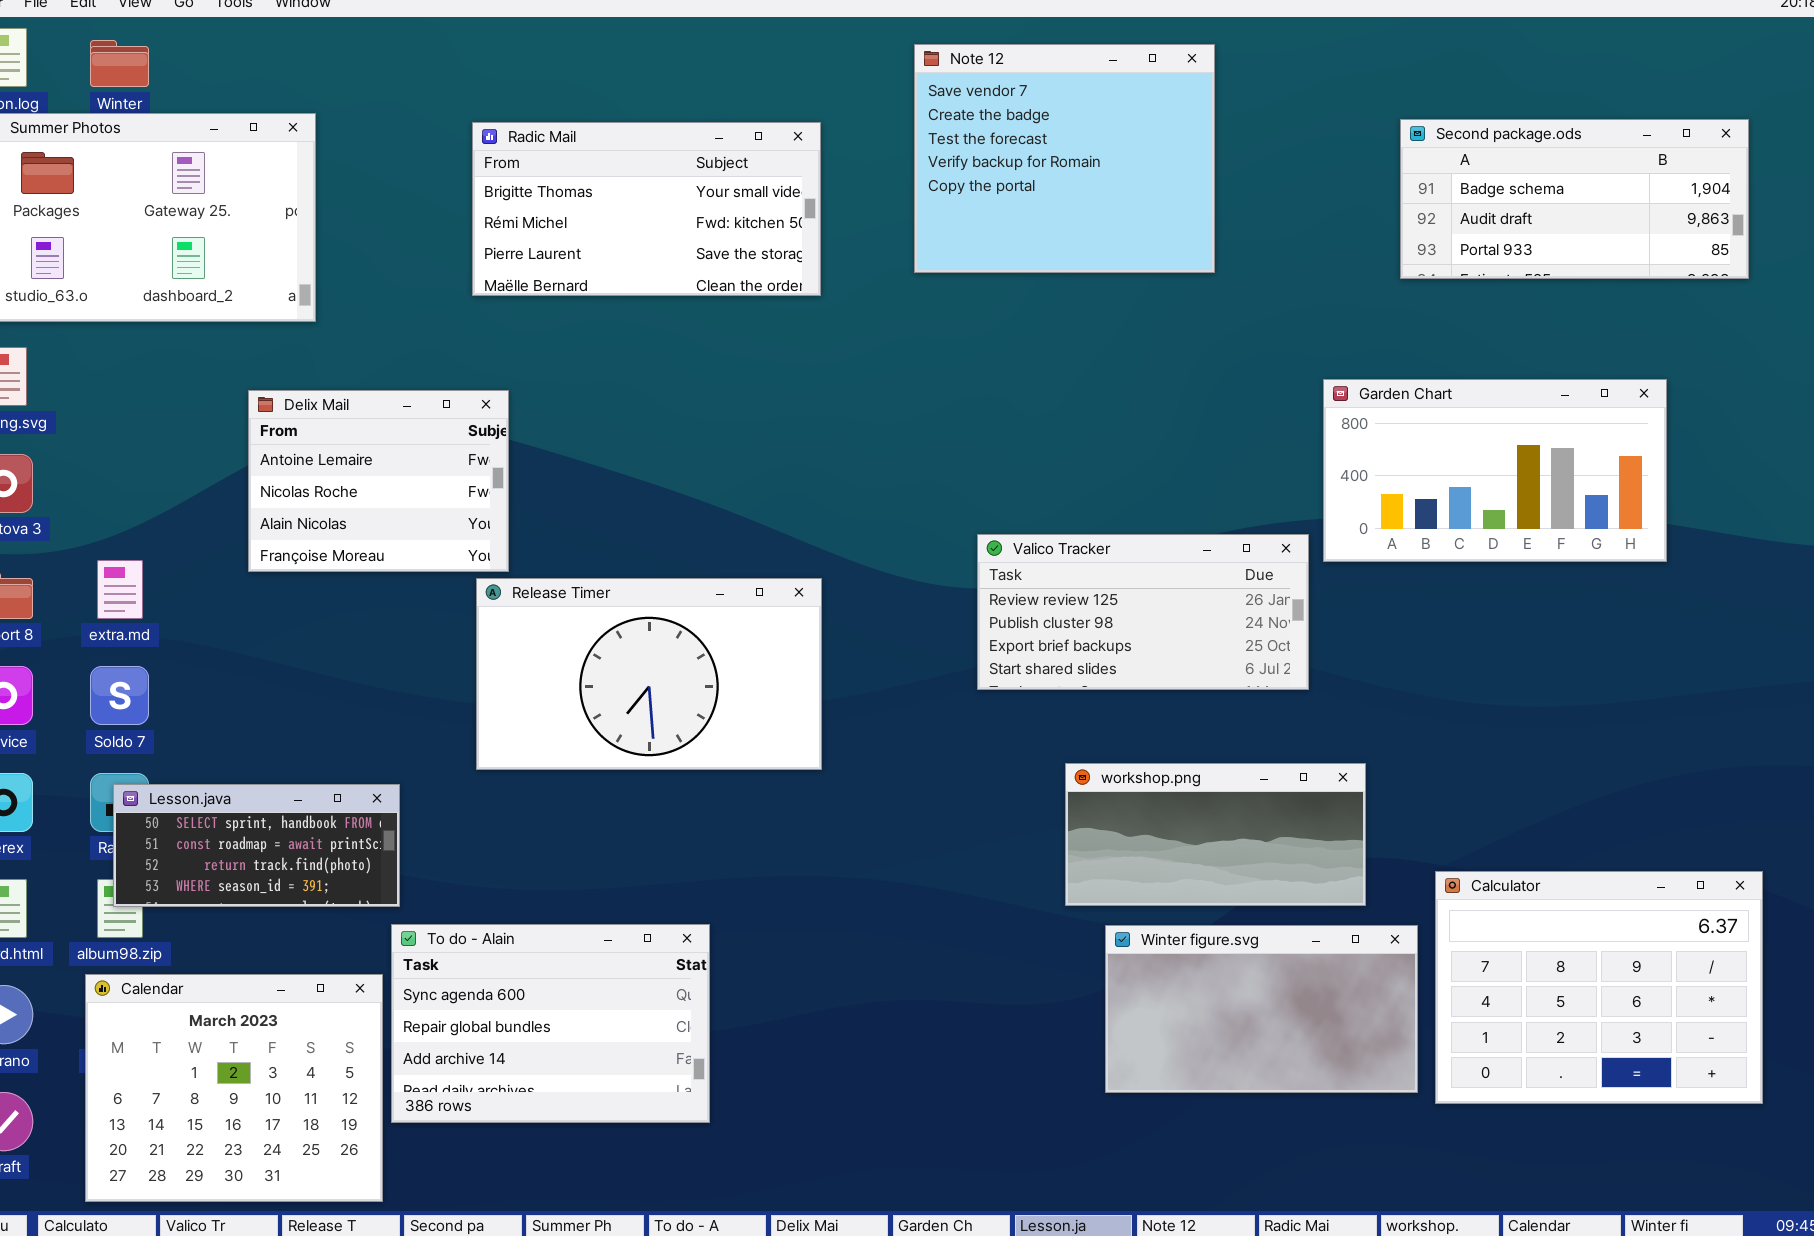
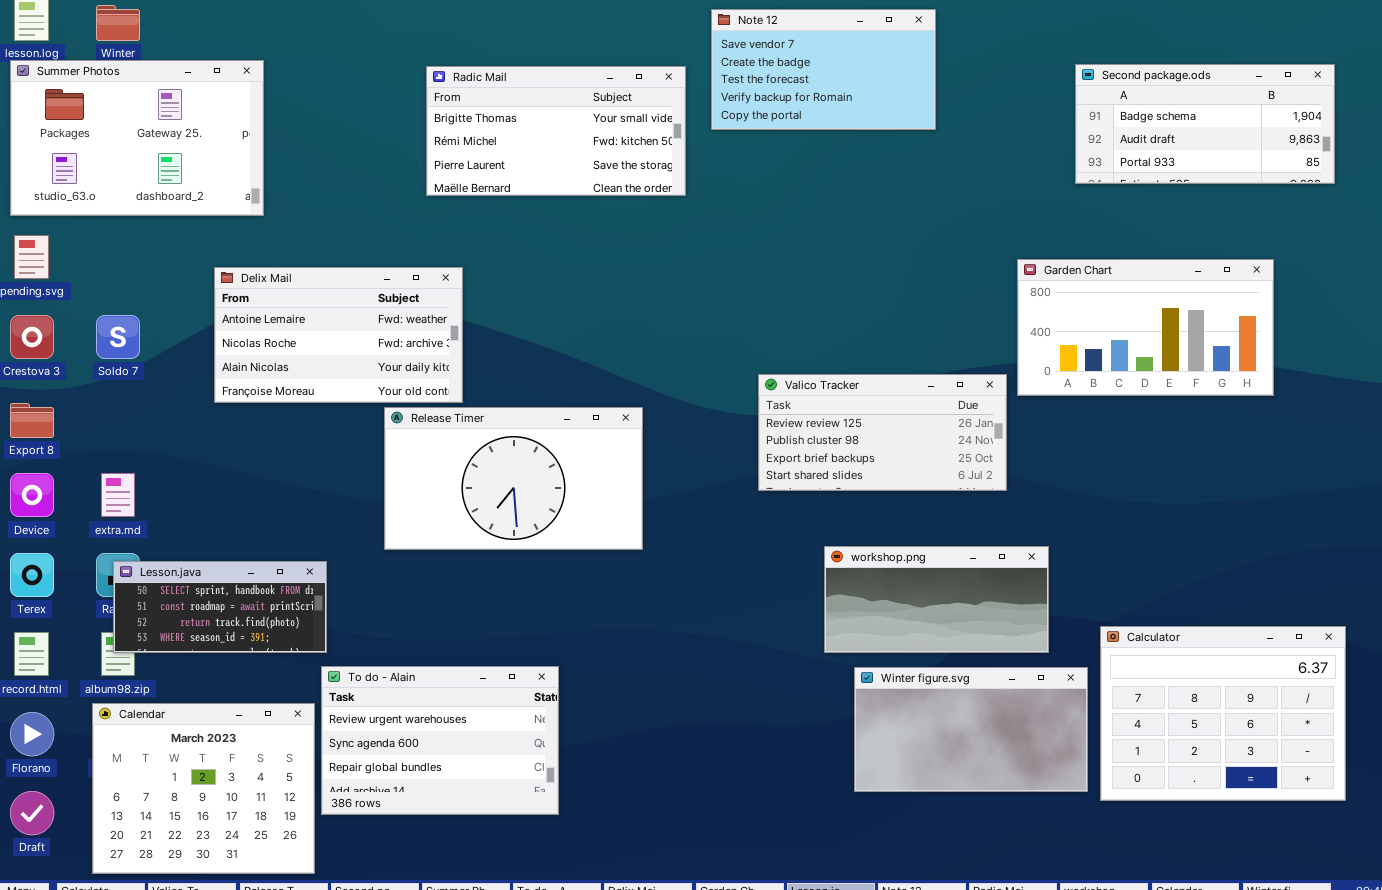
Note 12: [914,44,1215,273] -> [711,9,936,130], resized
Radic Mail: [472,122,821,296] -> [426,66,686,196], moved
Delix Mail: [248,390,509,572] -> [214,267,463,403], resized
extra.md: [97,560,143,619] -> [101,473,135,517], moved
Soldo 7: [90,666,149,725] -> [96,315,140,359], moved
To do - Alain: [391,924,710,1123] -> [321,666,559,815], scrolled up 1 row

